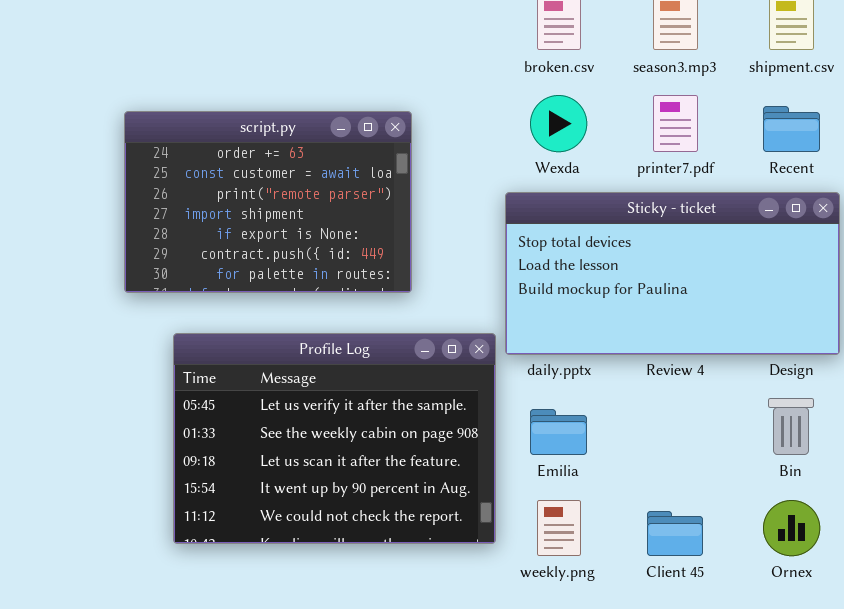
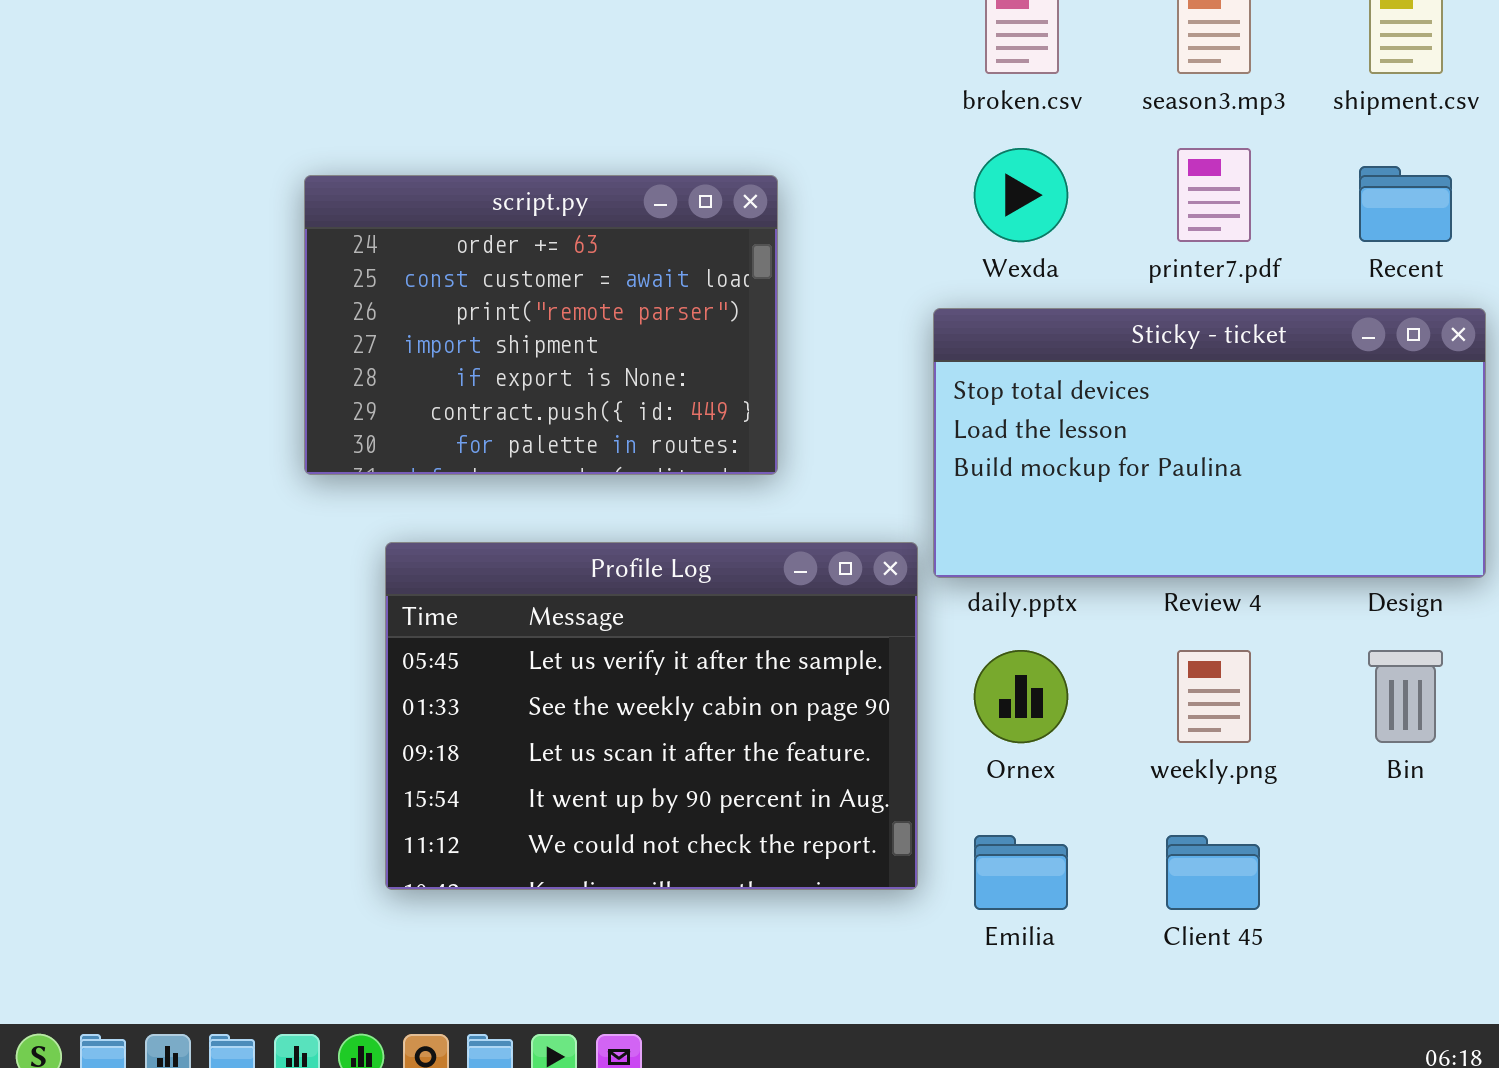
Emilia: [530,409,587,455] -> [974,835,1068,910], moved
weekly.png: [537,500,581,556] -> [1177,650,1251,743], moved
Ornex: [763,500,820,556] -> [974,650,1068,743], moved

